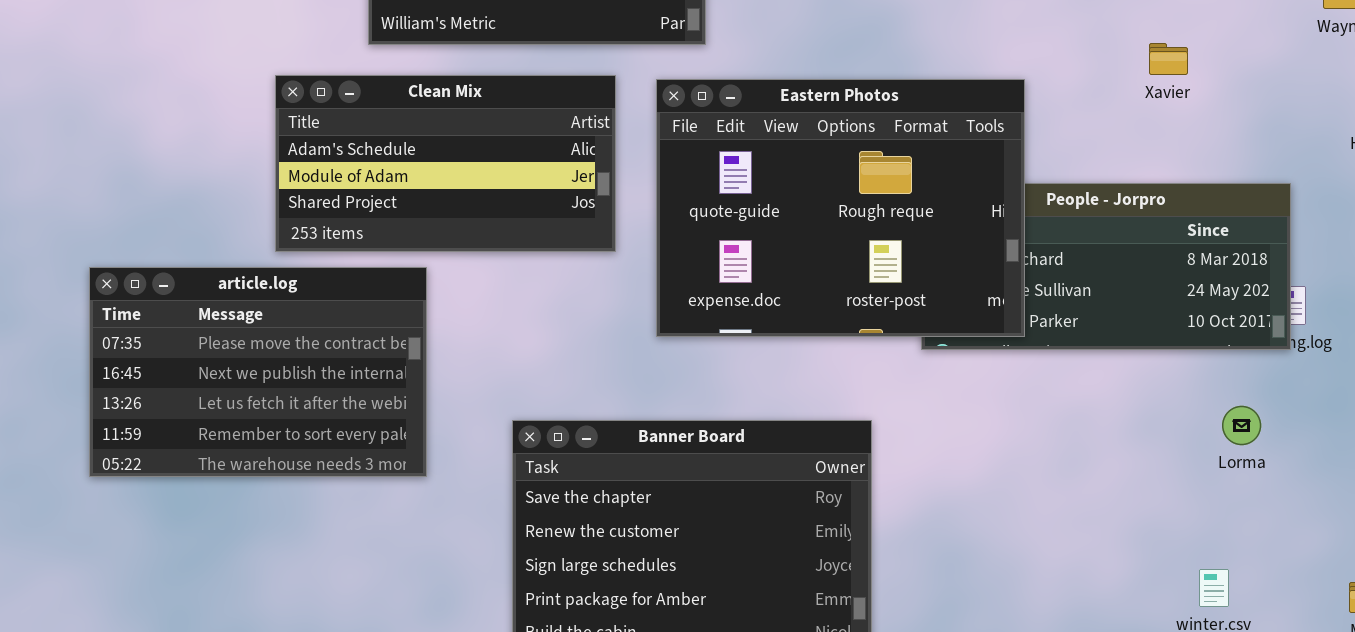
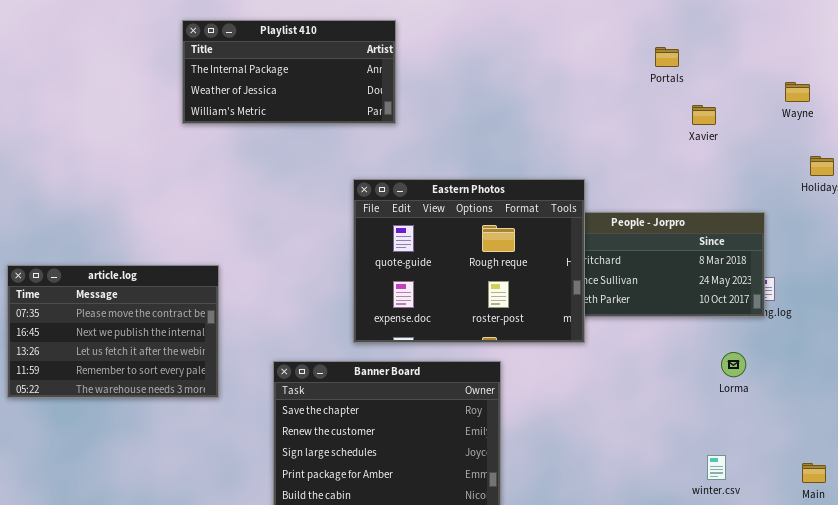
Xavier: [1149,43,1188,75] -> [692,105,716,125], moved
Clean Mix: [275,75,616,252] -> none, closed
Eastern Photos: [656,79,1025,337] -> [353,179,585,343], moved

